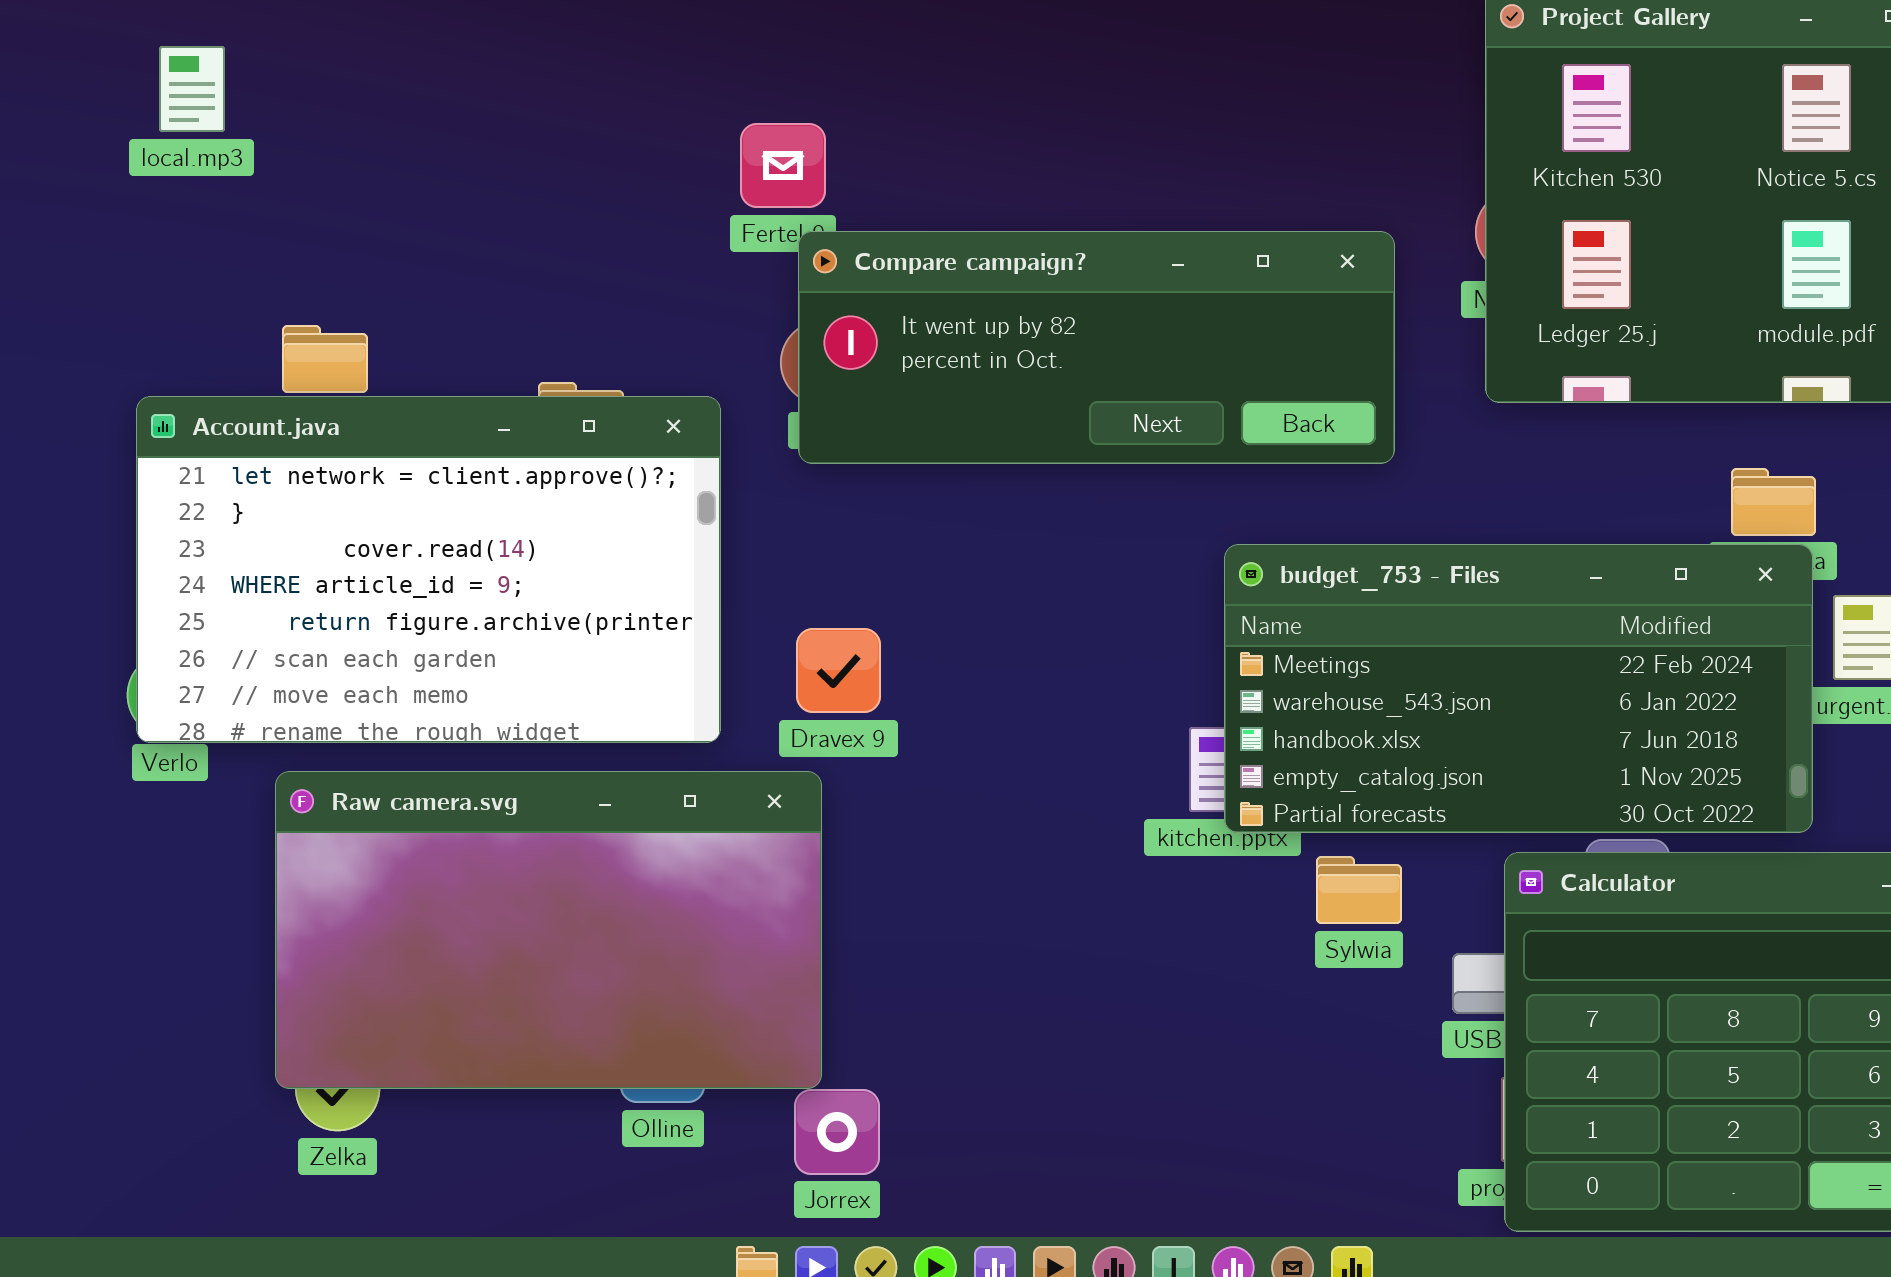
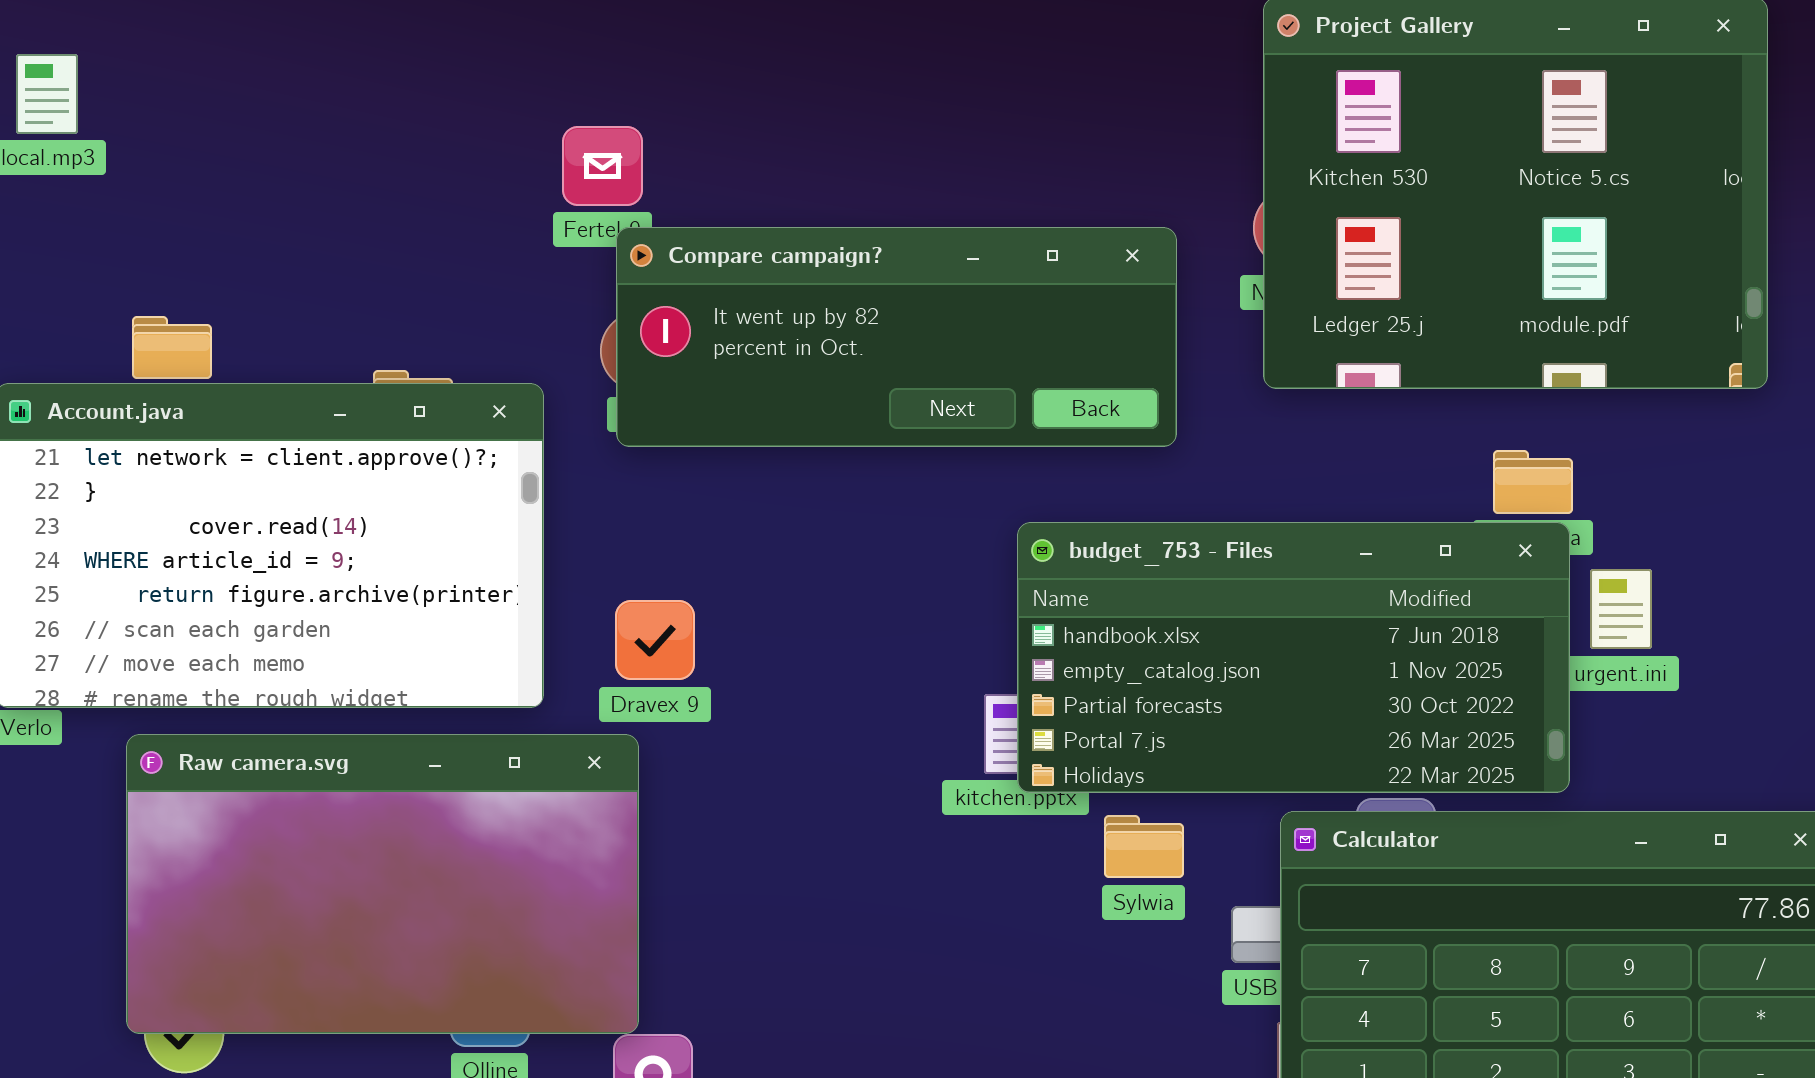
budget_753 - Files: [1224,544,1813,833] -> [1017,522,1570,793], scrolled down 2 rows

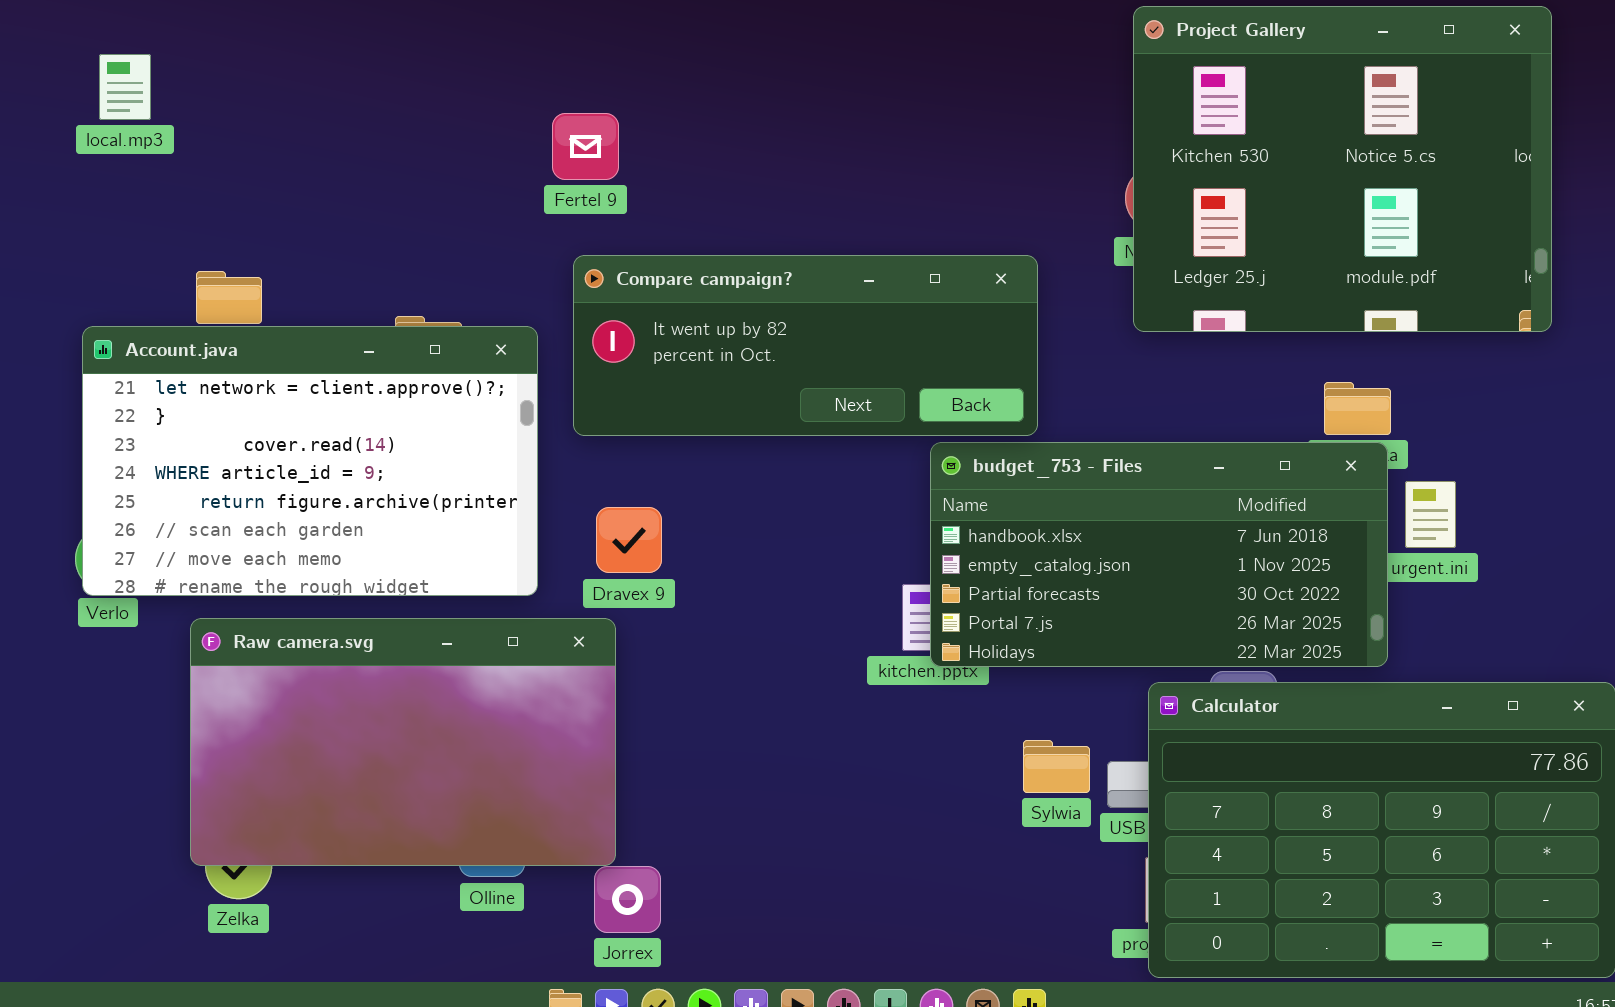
Compare campaign?: [616,227,1177,447] -> [573,255,1038,436], moved
Sylwia: [1104,815,1184,878] -> [1023,740,1090,793], moved

